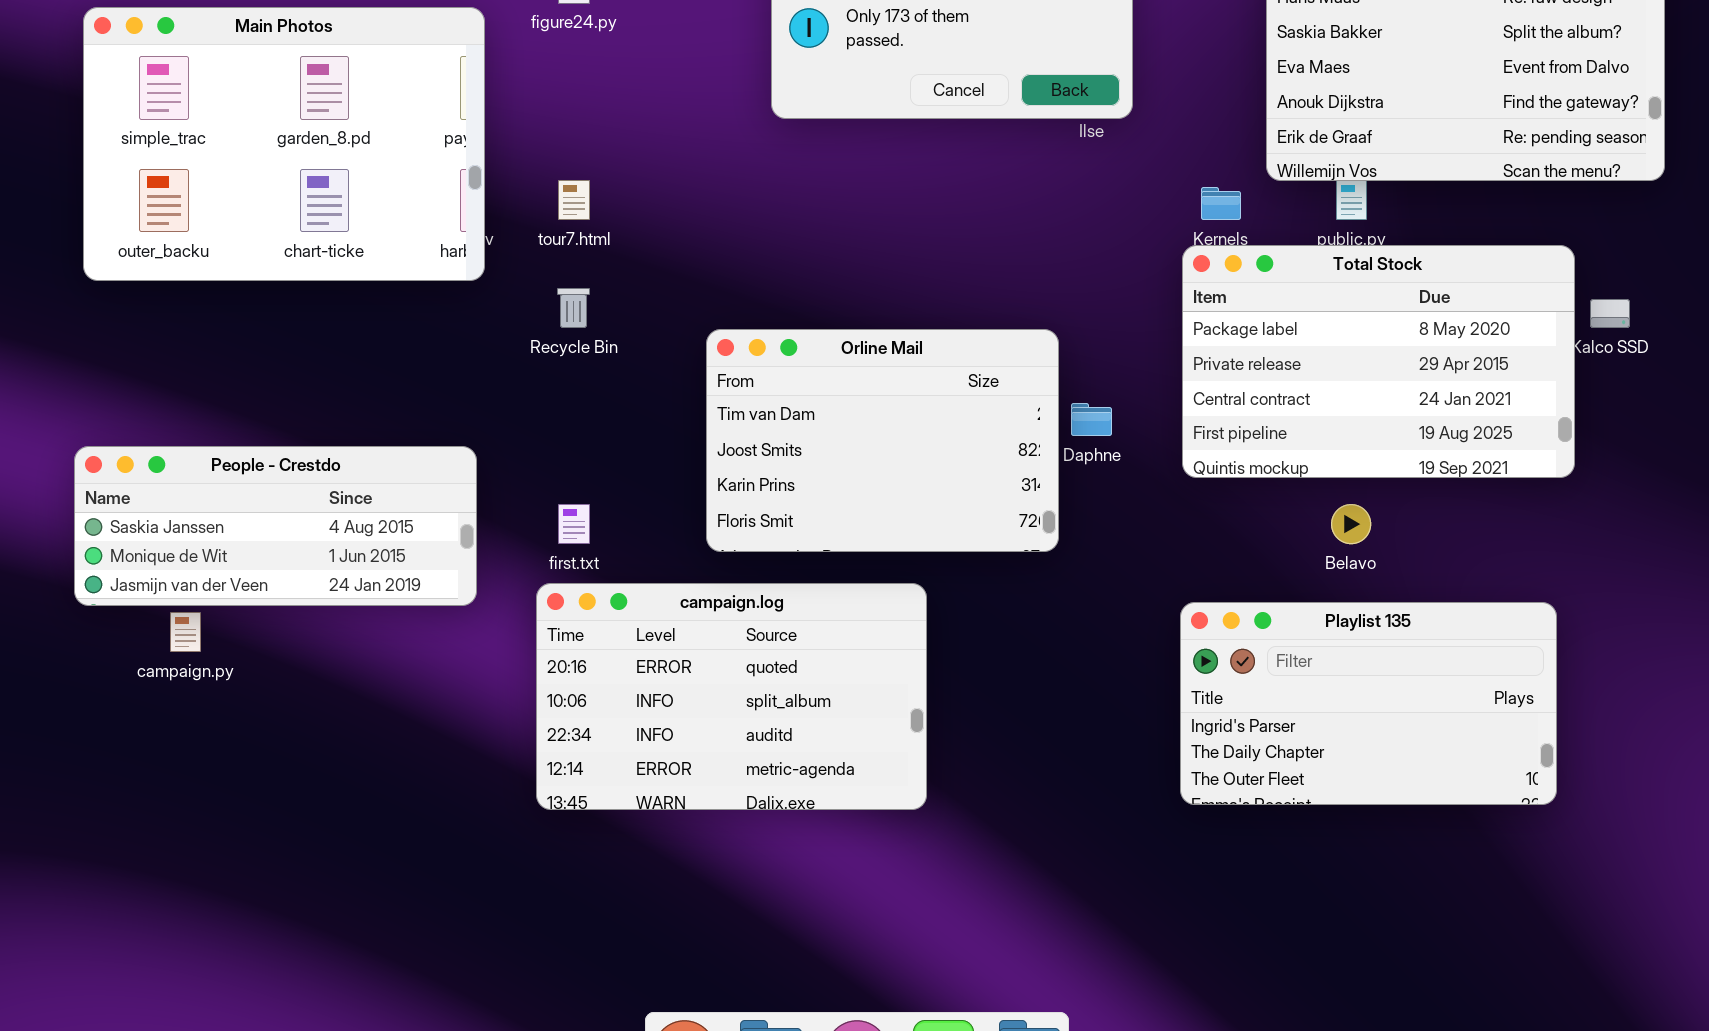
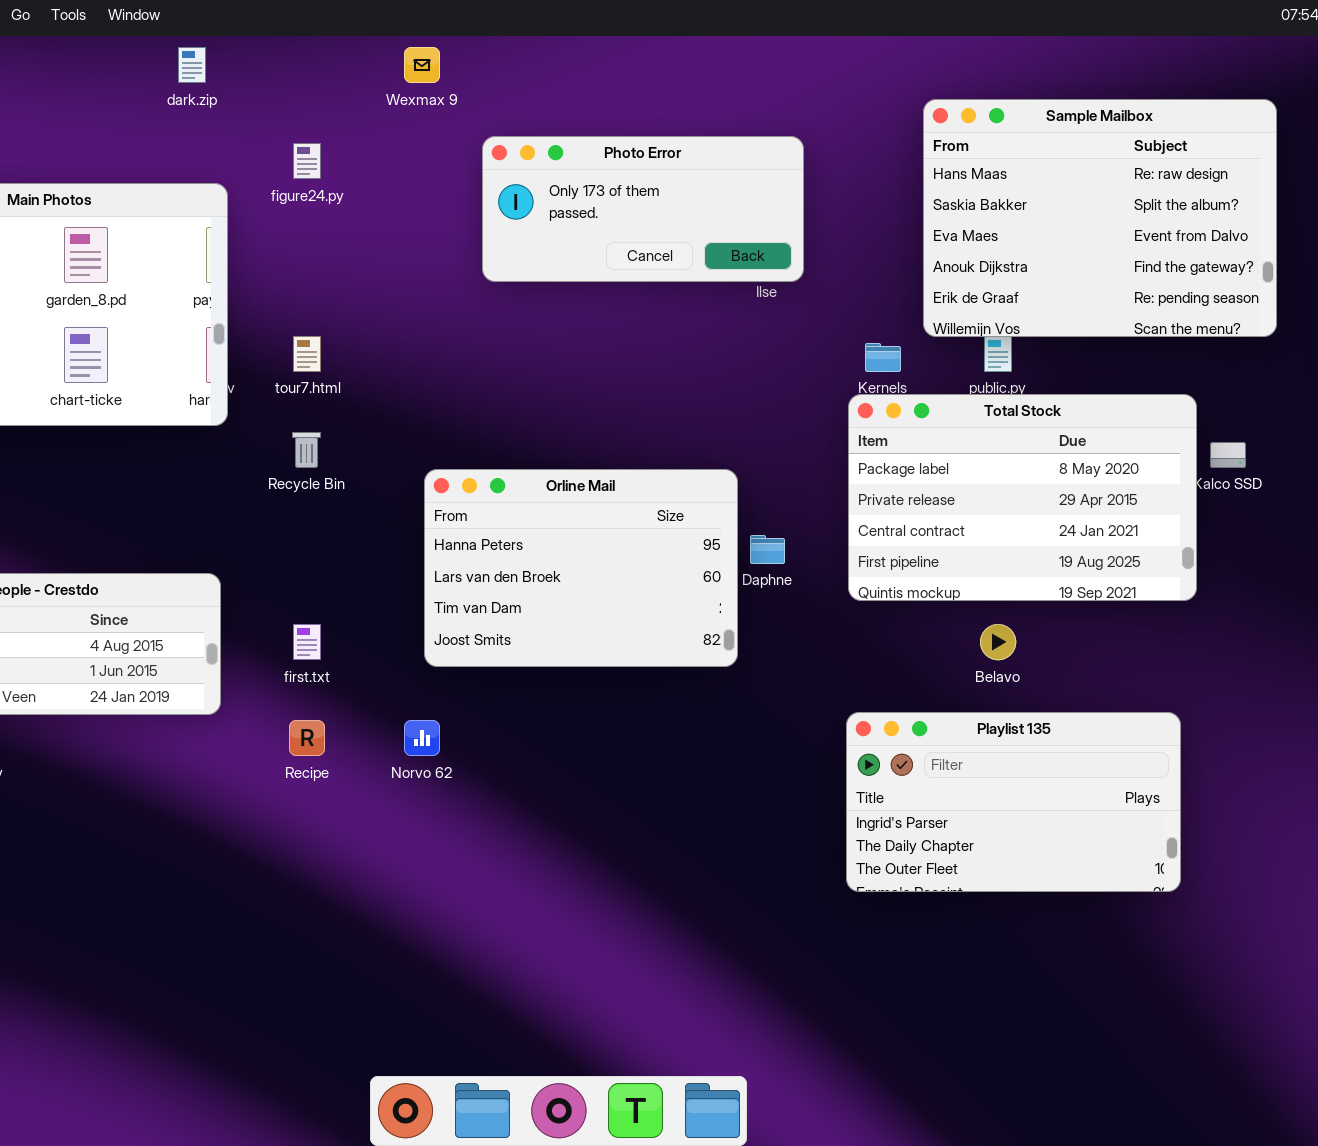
Orline Mail: [706,329,1059,552] -> [424,469,738,667], scrolled up 2 rows
campaign.log: [536,583,927,810] -> none, closed

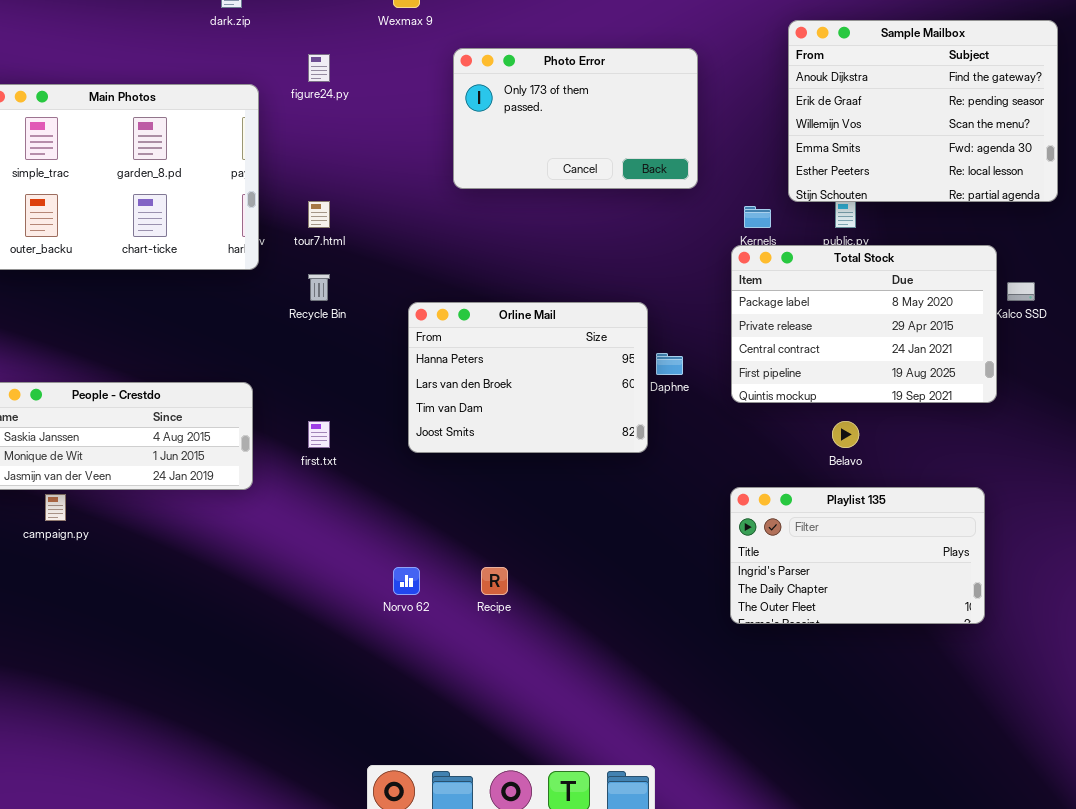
Sample Mailbox: [923,99,1277,337] -> [788,20,1058,202], scrolled down 3 rows
Photo Error: [482,136,804,282] -> [453,48,698,189], resized
Recipe: [289,720,325,756] -> [481,567,508,595], moved
Norvo 62: [404,720,440,756] -> [393,567,420,595], moved

